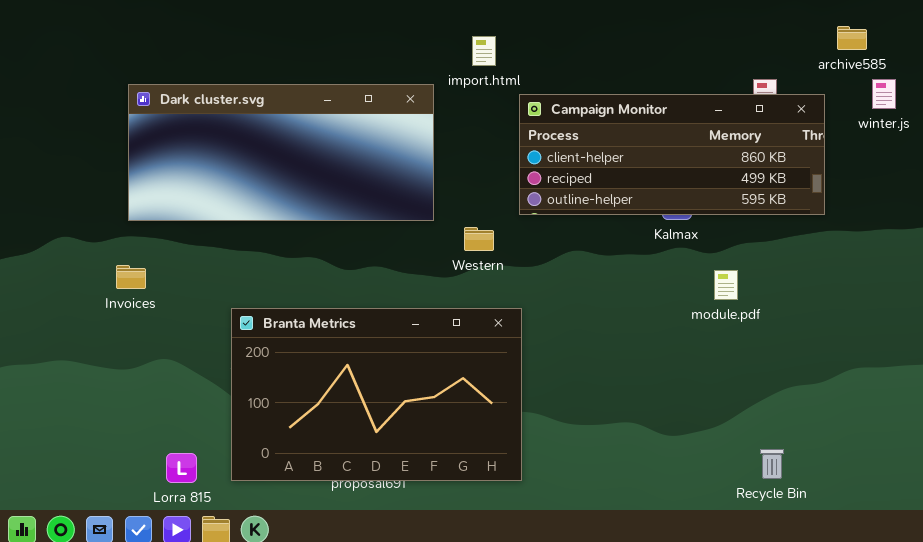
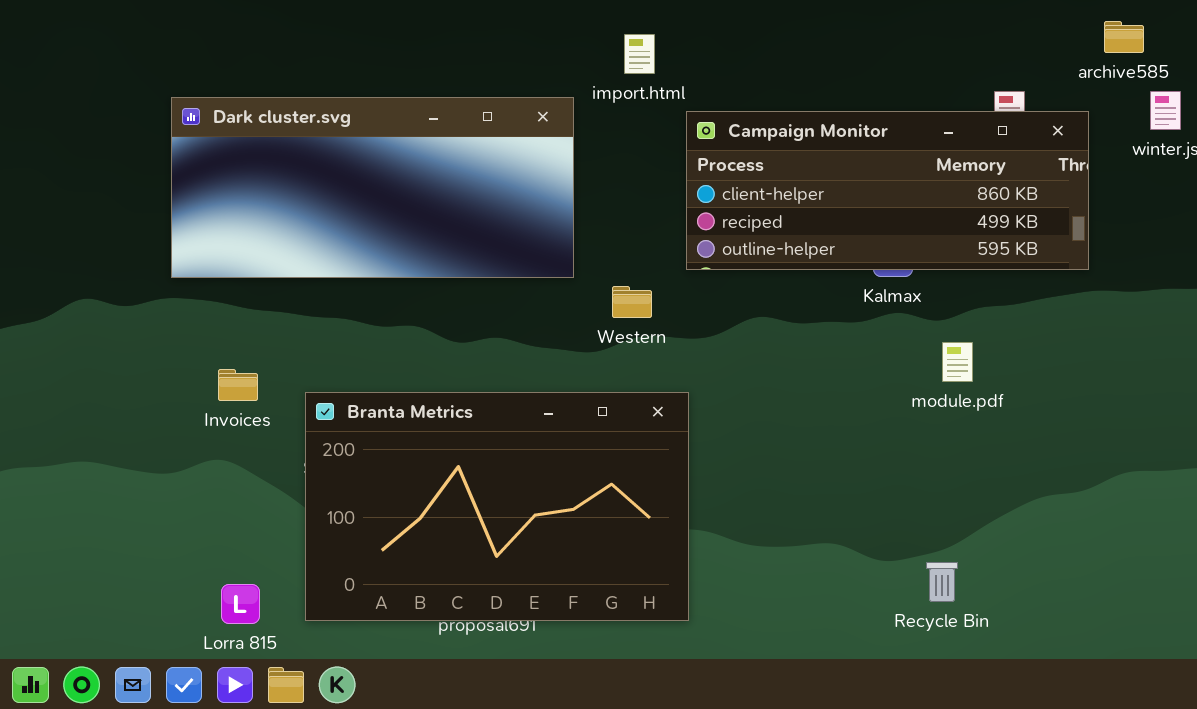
Invoices: [116,265,146,289] -> [218,369,258,401], moved
Recycle Bin: [760,449,784,479] -> [926,562,958,602], moved

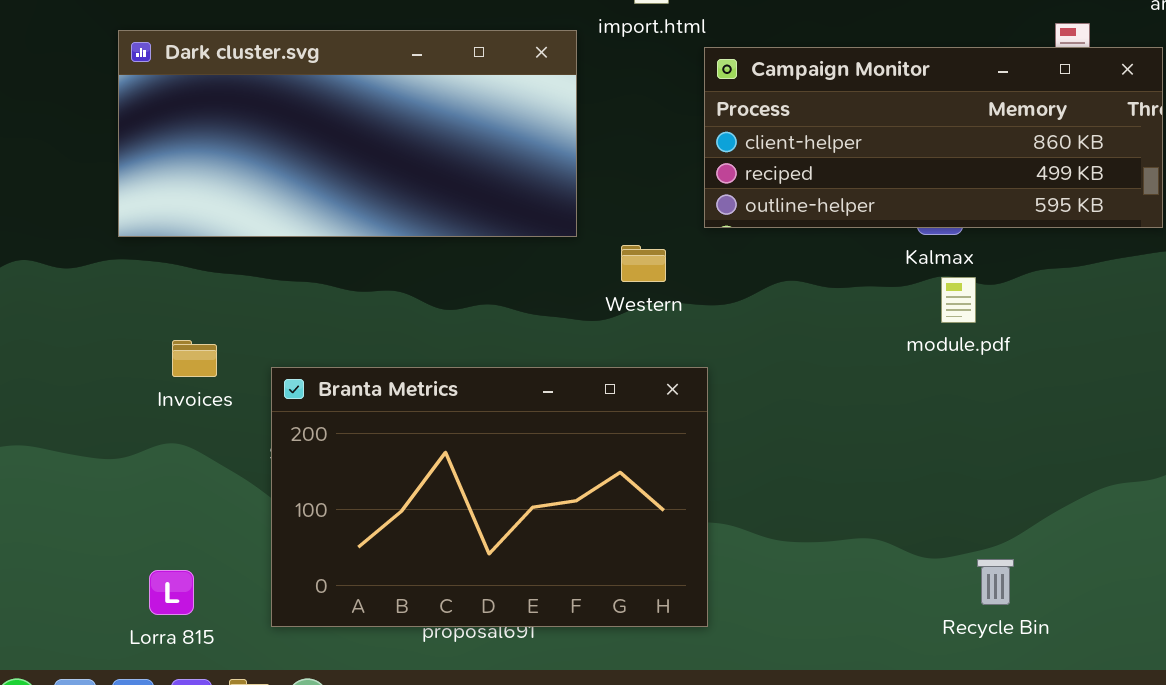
module.pdf: [942,342,973,382] -> [941,277,976,323], moved
Lorra 815: [221,584,260,624] -> [149,570,194,615], moved

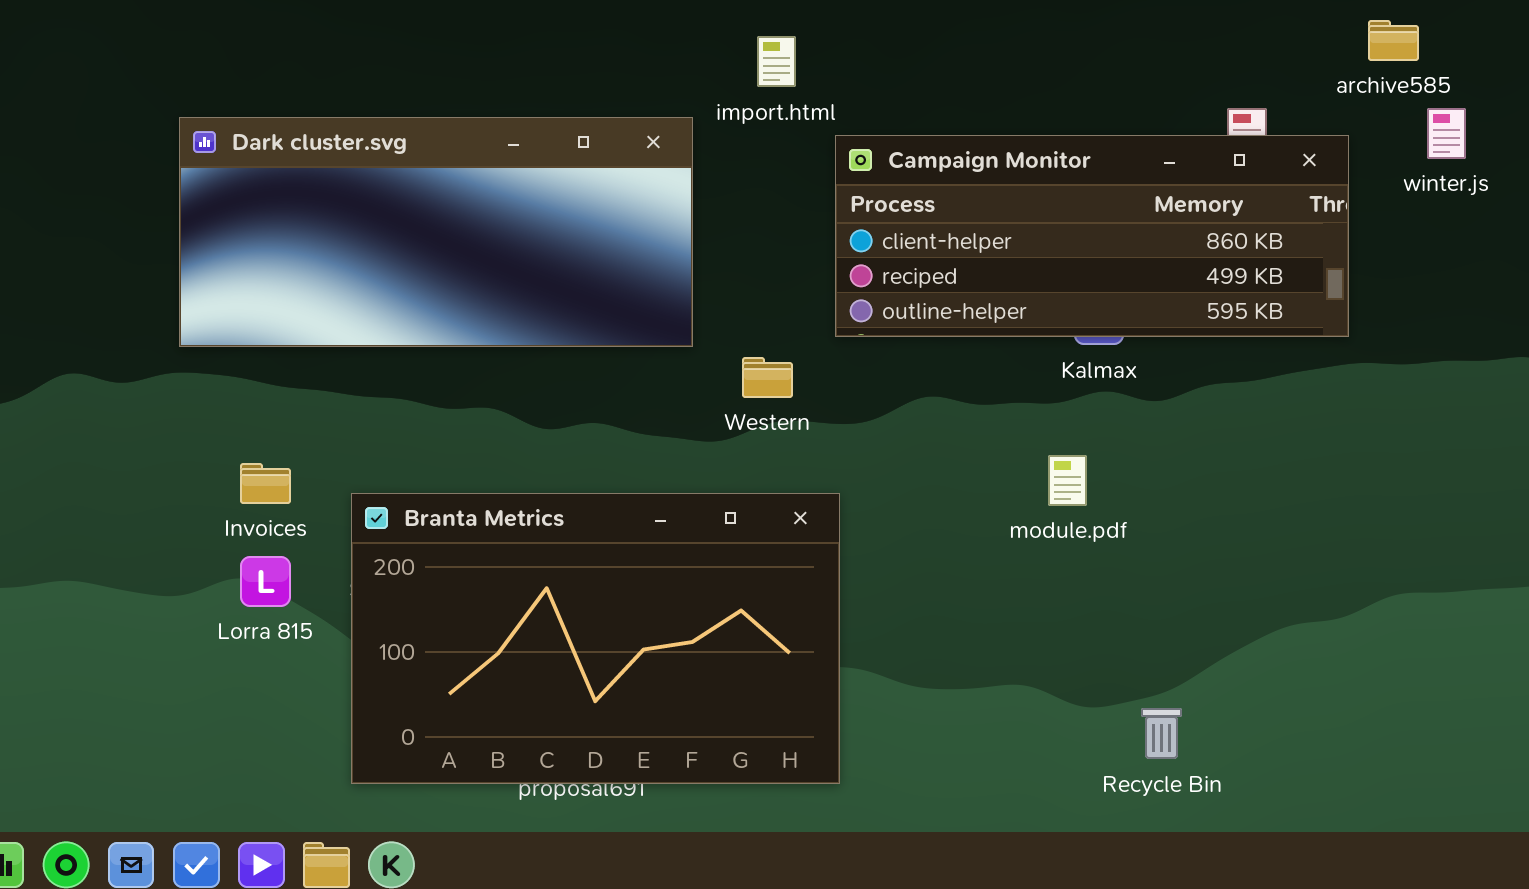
module.pdf: [941,277,976,323] -> [1048,455,1087,506], moved
Lorra 815: [149,570,194,615] -> [240,556,291,607], moved

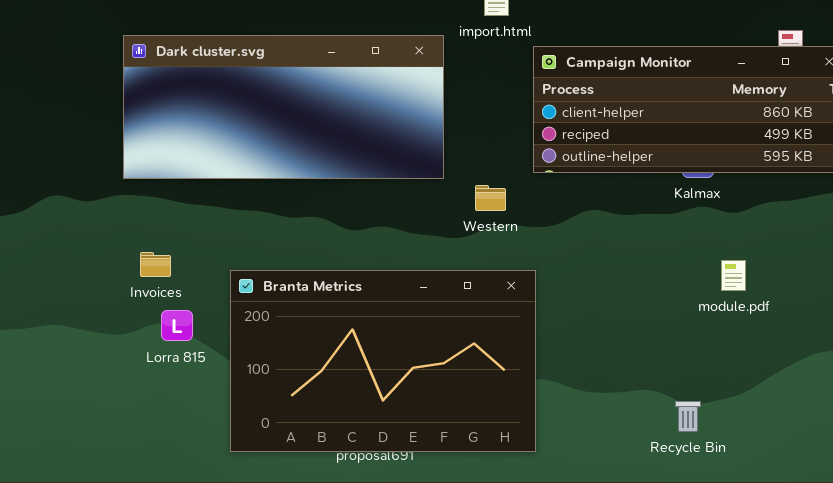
module.pdf: [1048,455,1087,506] -> [721,260,746,291], moved
Invoices: [240,463,291,504] -> [140,252,171,277], moved
Recycle Bin: [1141,708,1182,759] -> [675,401,701,432], moved

